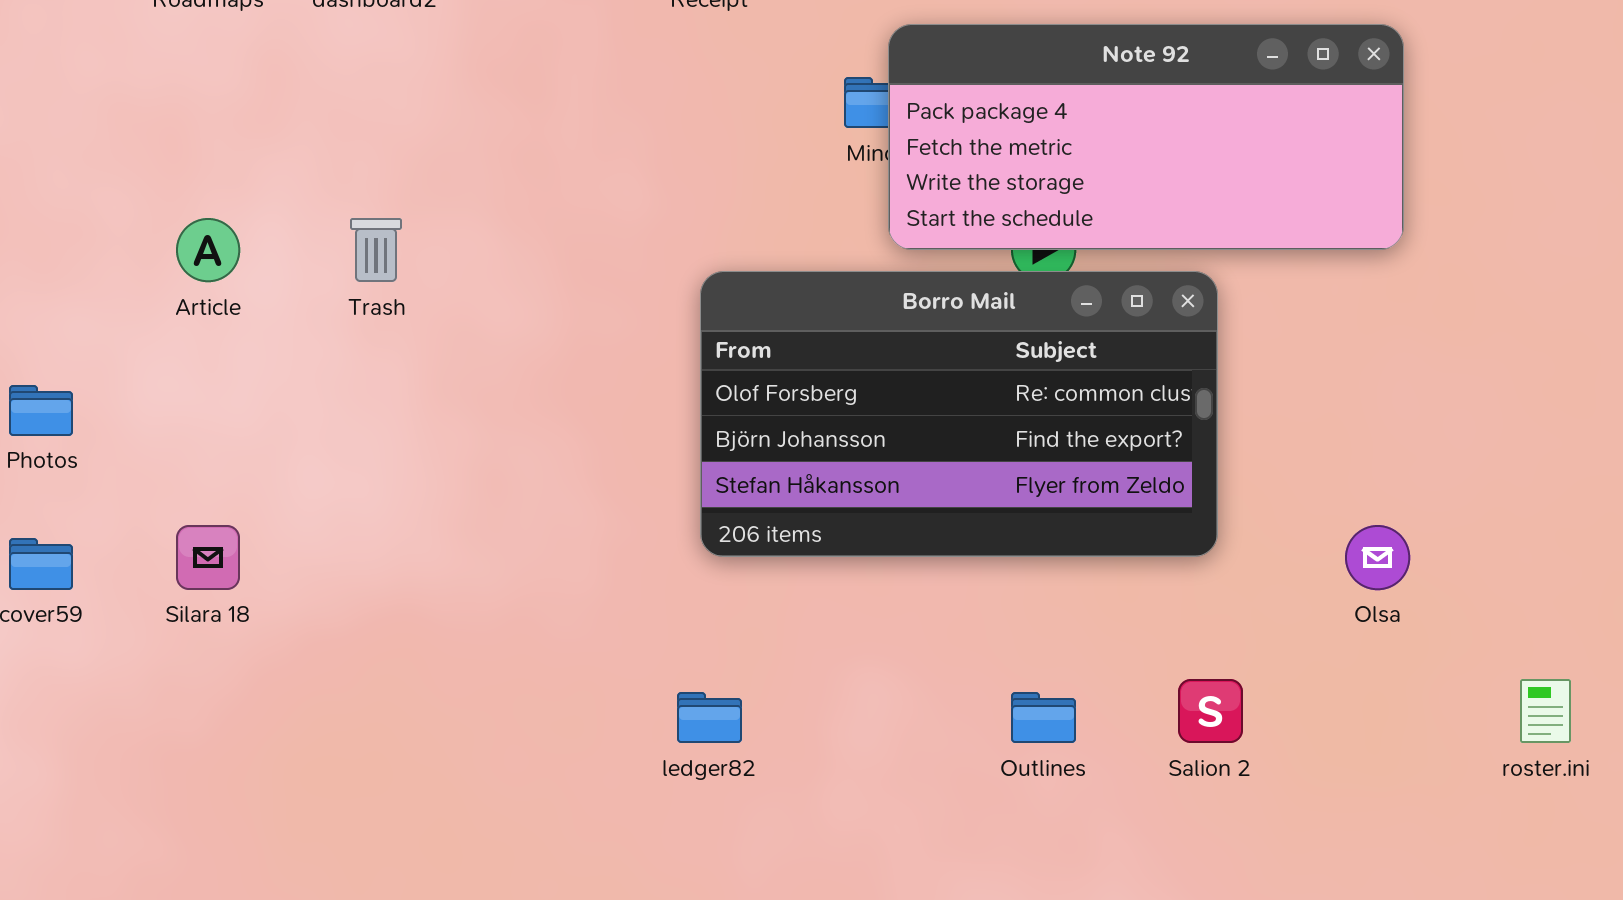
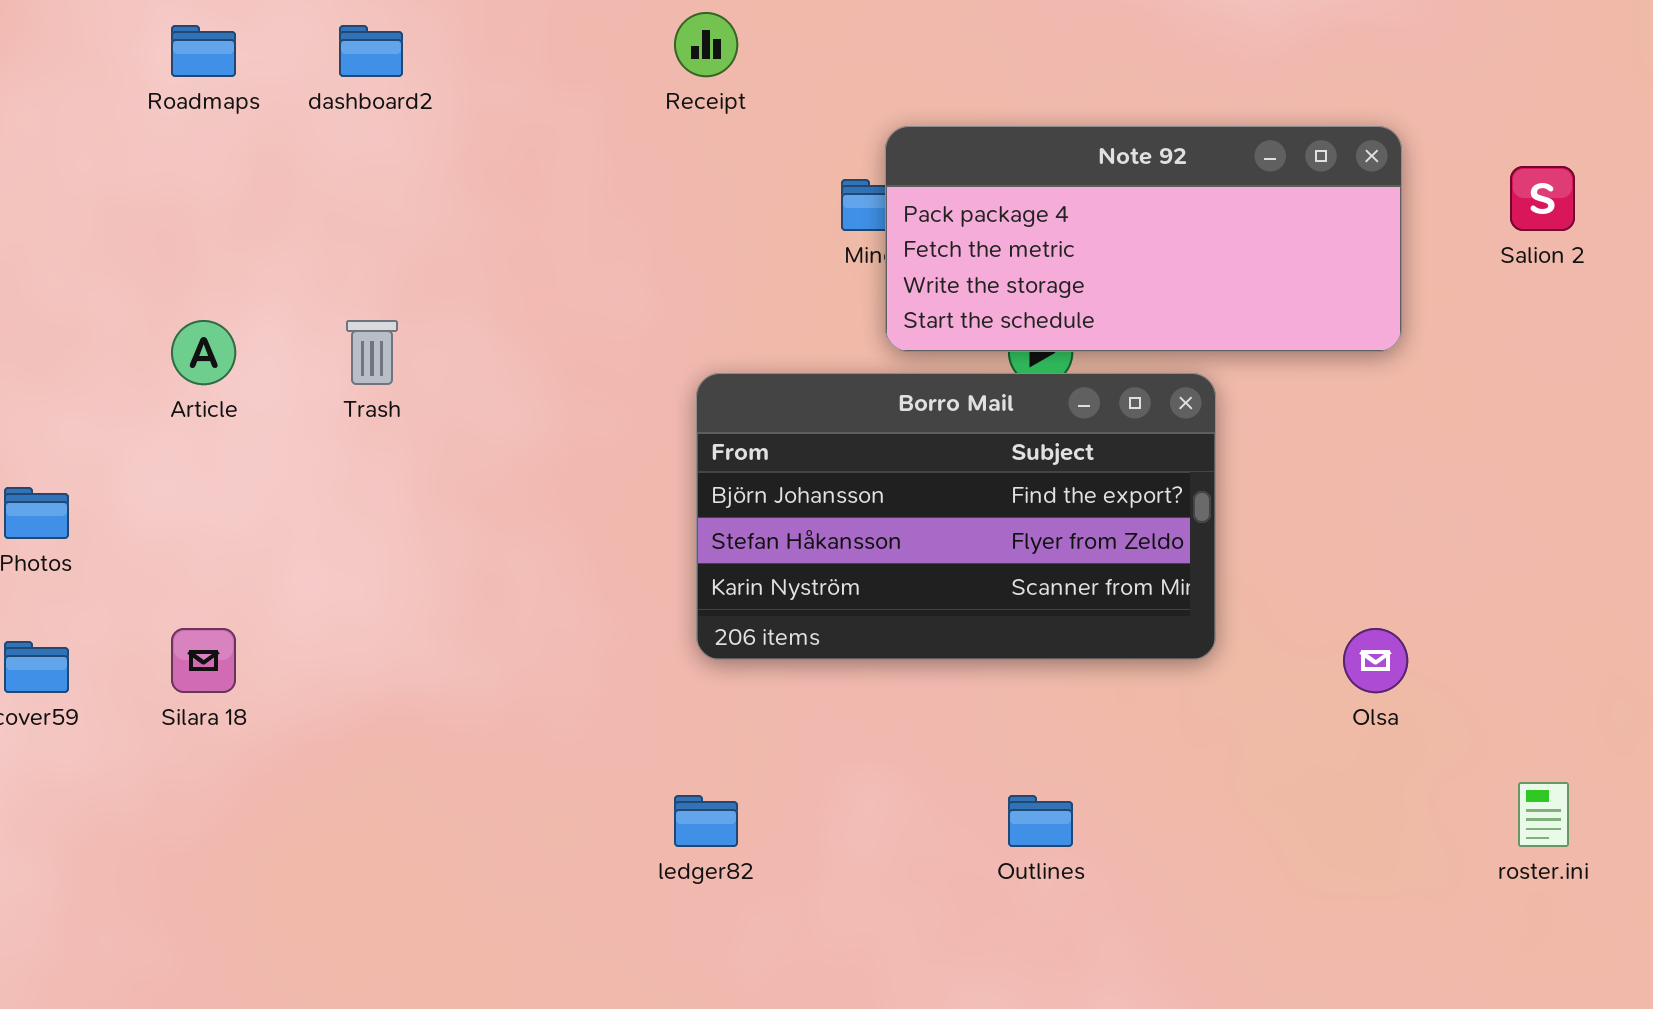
Borro Mail: [700,271,1218,557] -> [696,373,1216,660], scrolled down 1 row
Salion 2: [1178,679,1243,743] -> [1510,166,1575,231], moved

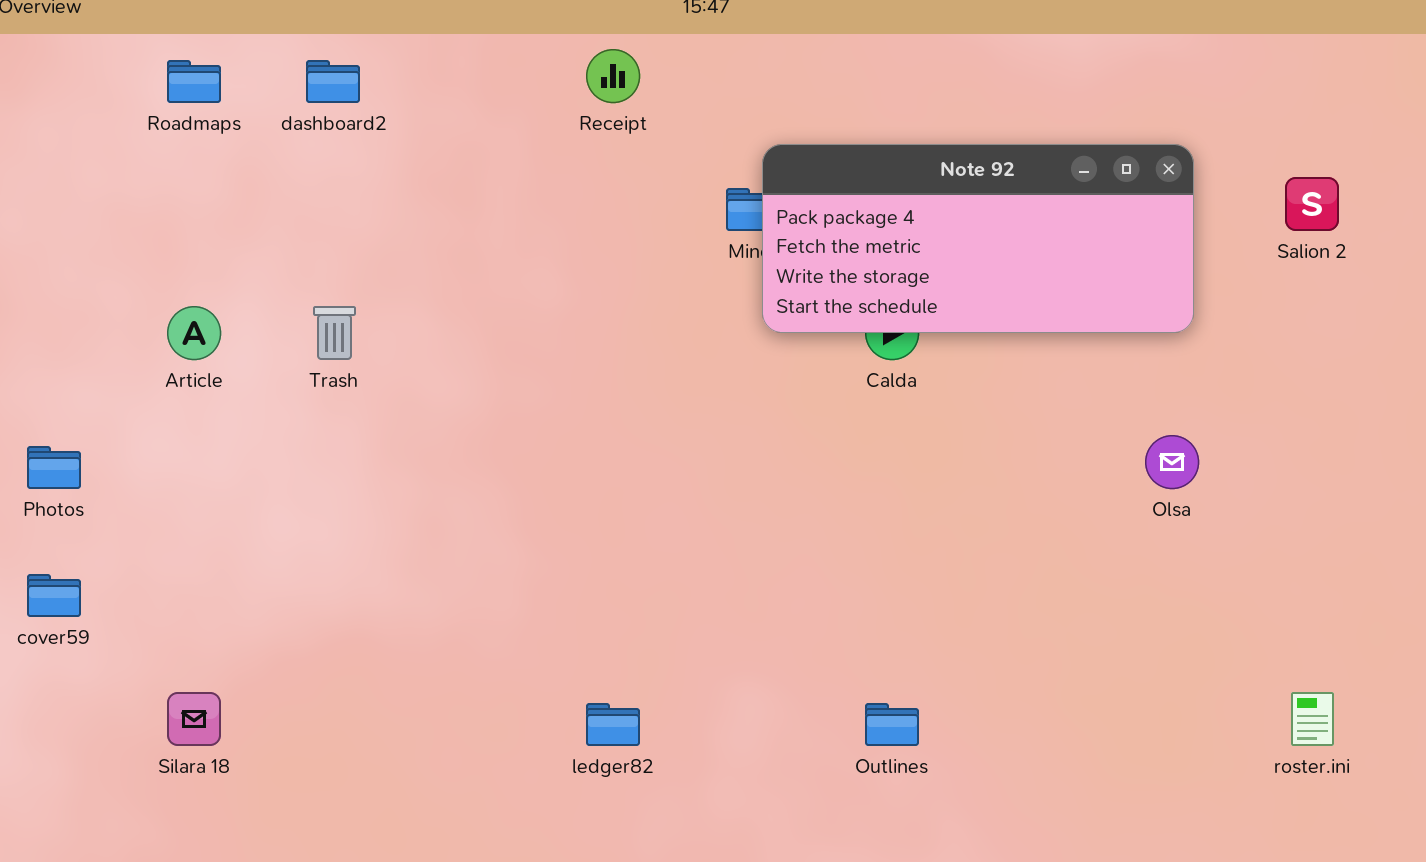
Borro Mail: [696,373,1216,660] -> none, closed
Silara 18: [171,628,236,693] -> [167,692,221,746], moved
Olsa: [1343,628,1408,693] -> [1145,435,1199,489], moved

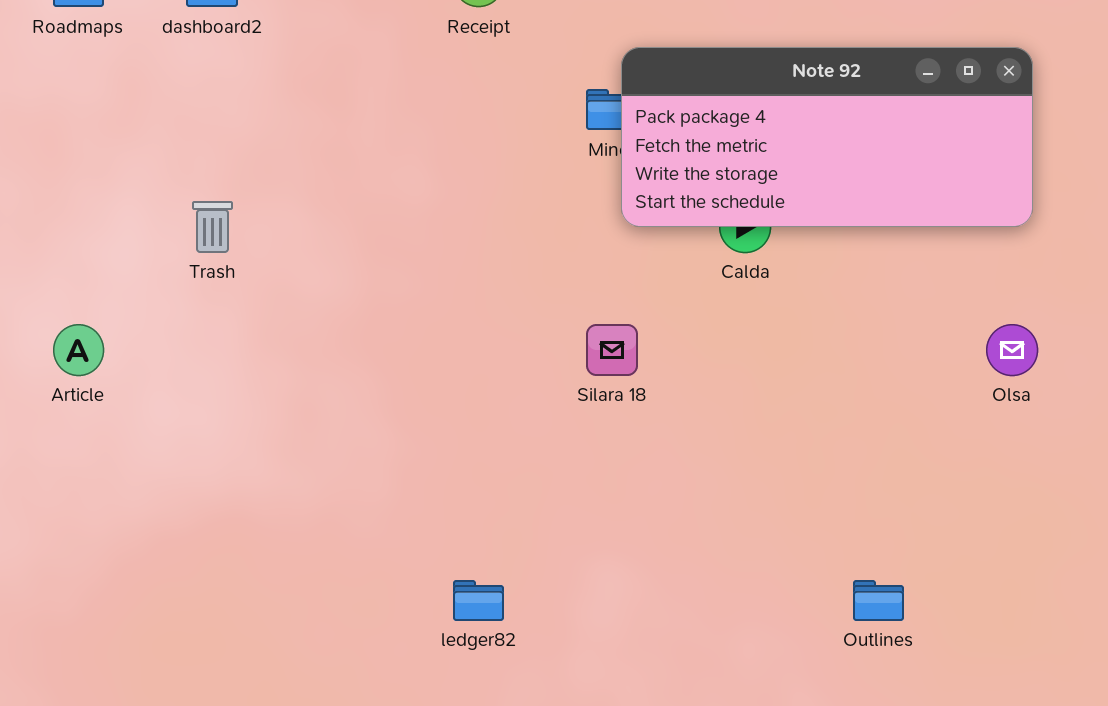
Article: [167,306,221,360] -> [53,324,104,376], moved
Silara 18: [167,692,221,746] -> [586,324,638,376], moved
Outlines: [865,703,919,746] -> [853,580,904,621], moved

